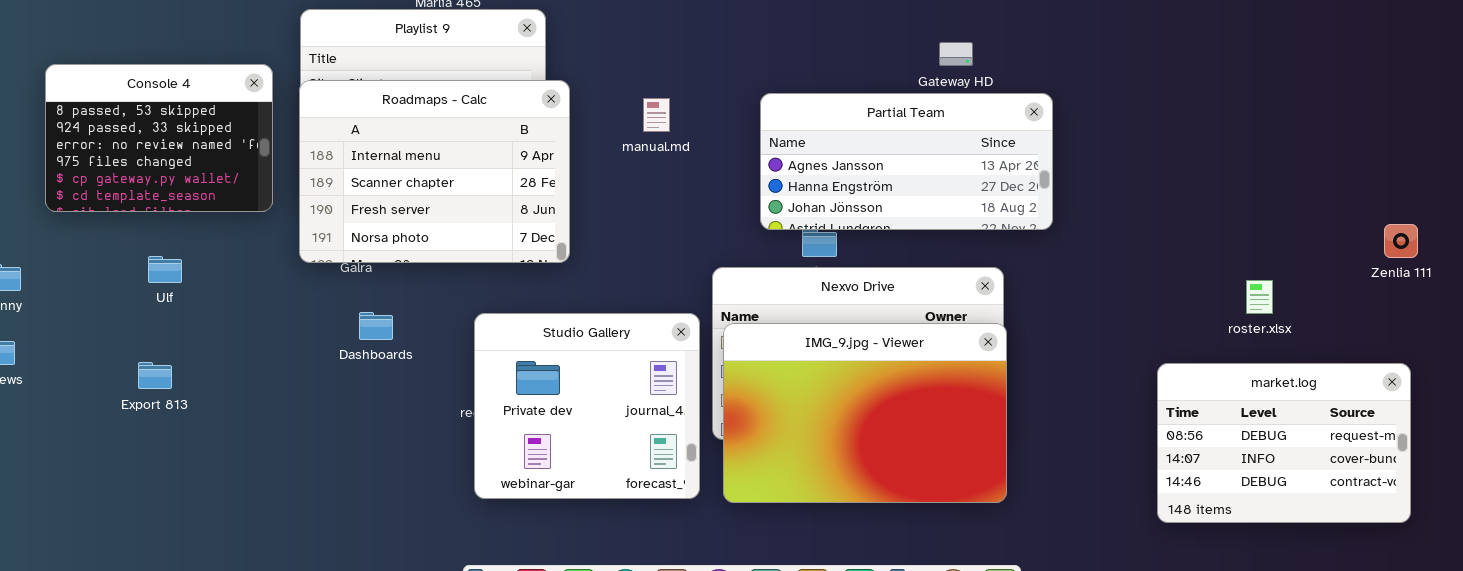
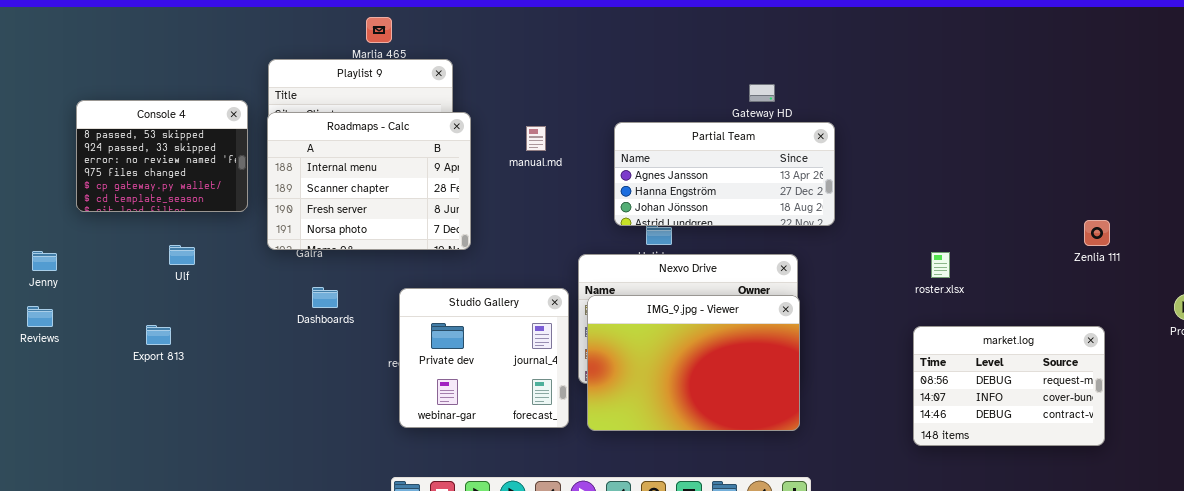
Ulf: [148,256,182,283] -> [169,245,195,265], moved
roster.xlsx: [1246,280,1273,314] -> [931,252,950,278], moved

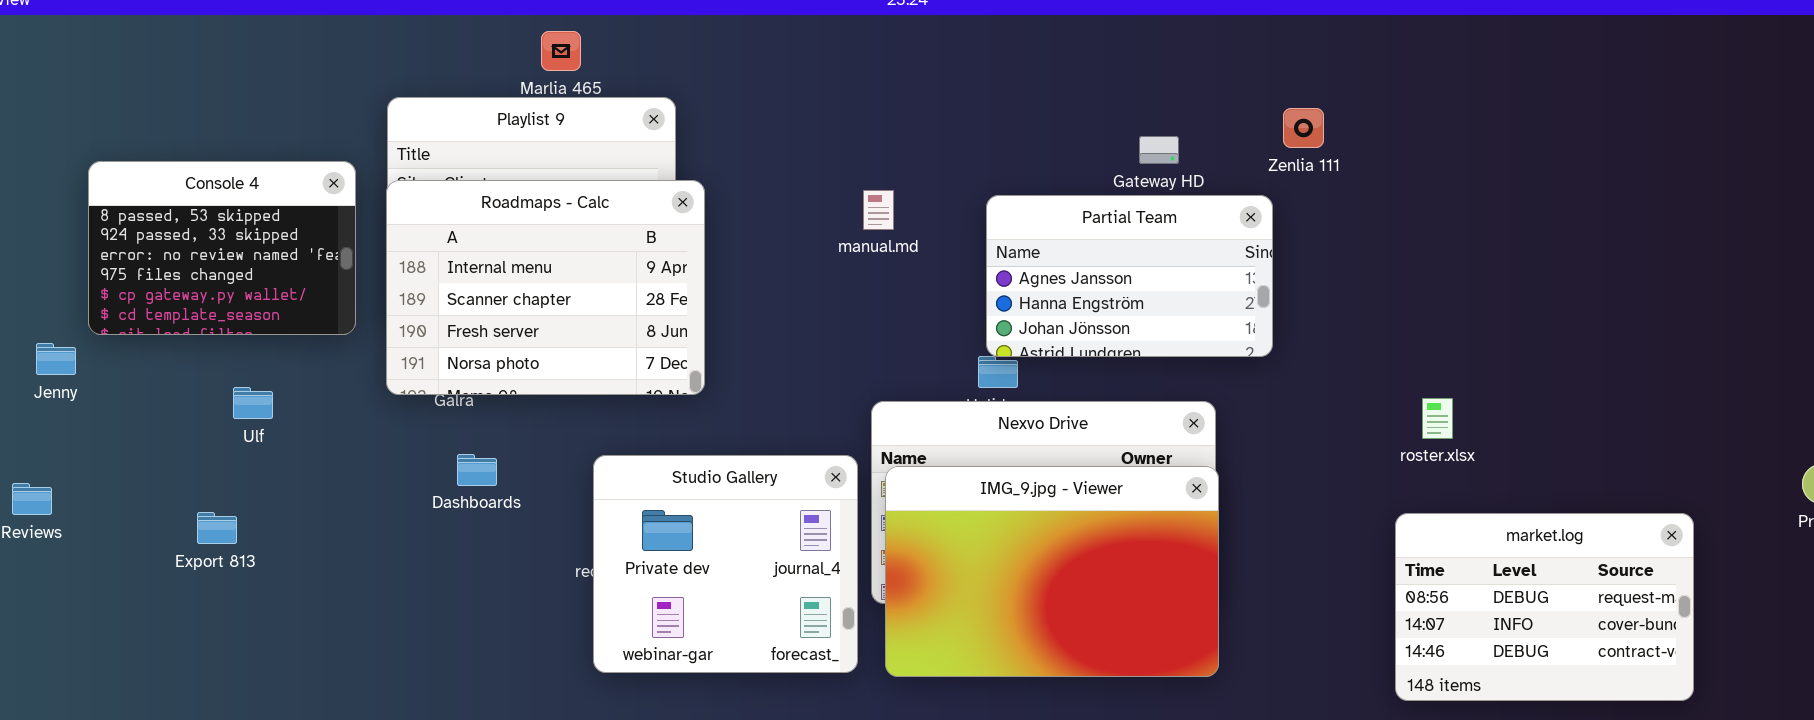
Partial Team: [614,122,835,226] -> [986,195,1273,357], resized
manual.md: [526,126,546,151] -> [863,190,894,230], moved
Zenlia 111: [1084,220,1110,246] -> [1283,108,1324,148], moved
Jenny: [32,251,57,271] -> [36,343,76,375], moved

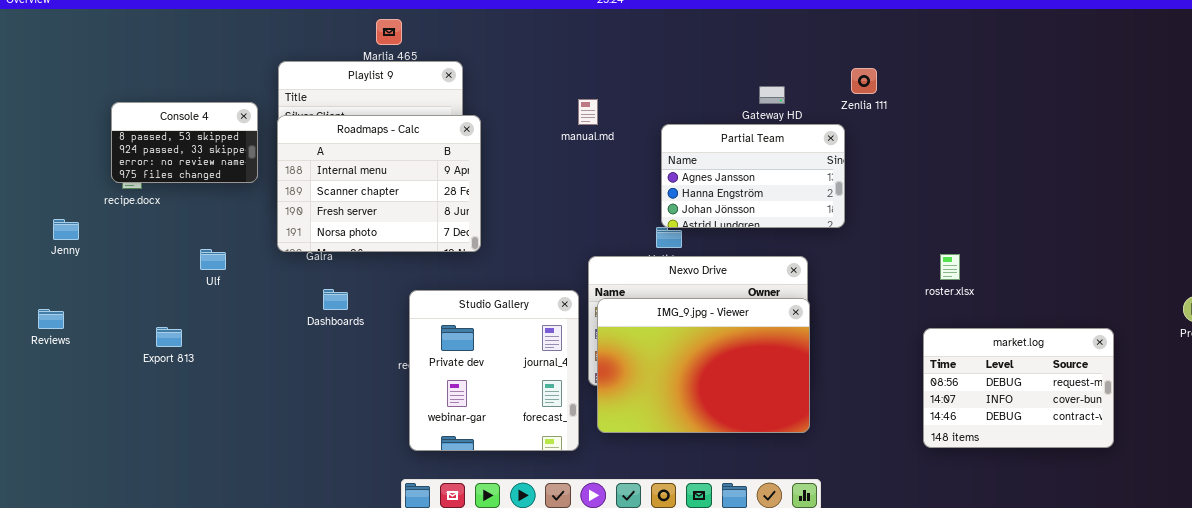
Console 4: [88,161,356,335] -> [111,102,258,183], resized
manual.md: [863,190,894,230] -> [578,99,598,125], moved
Ulf: [233,387,273,419] -> [200,249,226,270], moved
Studio Gallery: [593,455,858,673] -> [409,290,579,451], resized

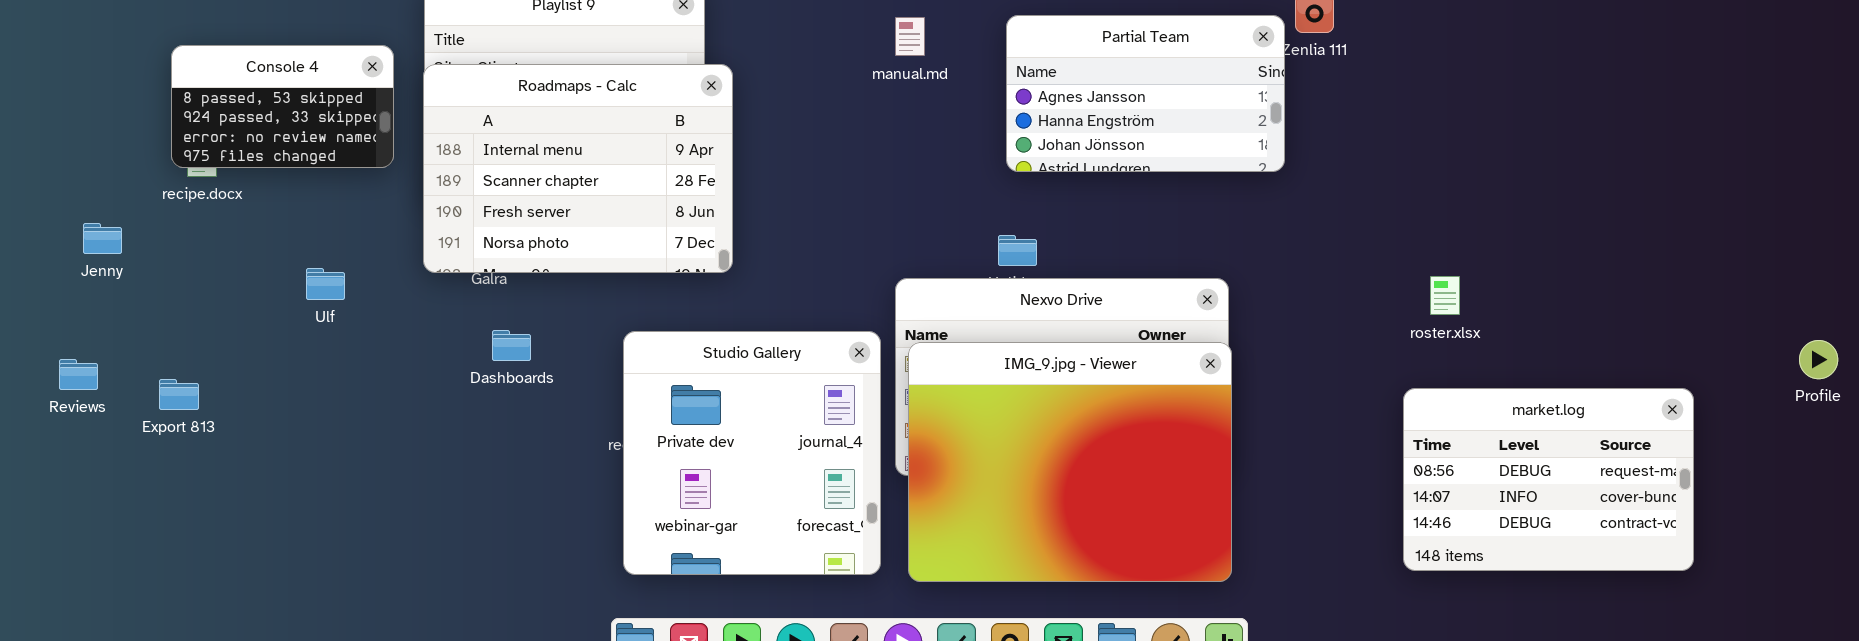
manual.md: [578,99,598,125] -> [895,17,925,56], moved
Partial Team: [661,124,845,228] -> [1006,15,1285,172], moved
IMG_9.jpg - Viewer: [597,298,810,433] -> [908,342,1232,582], resized
Export 813: [156,327,182,347] -> [159,379,199,410], moved

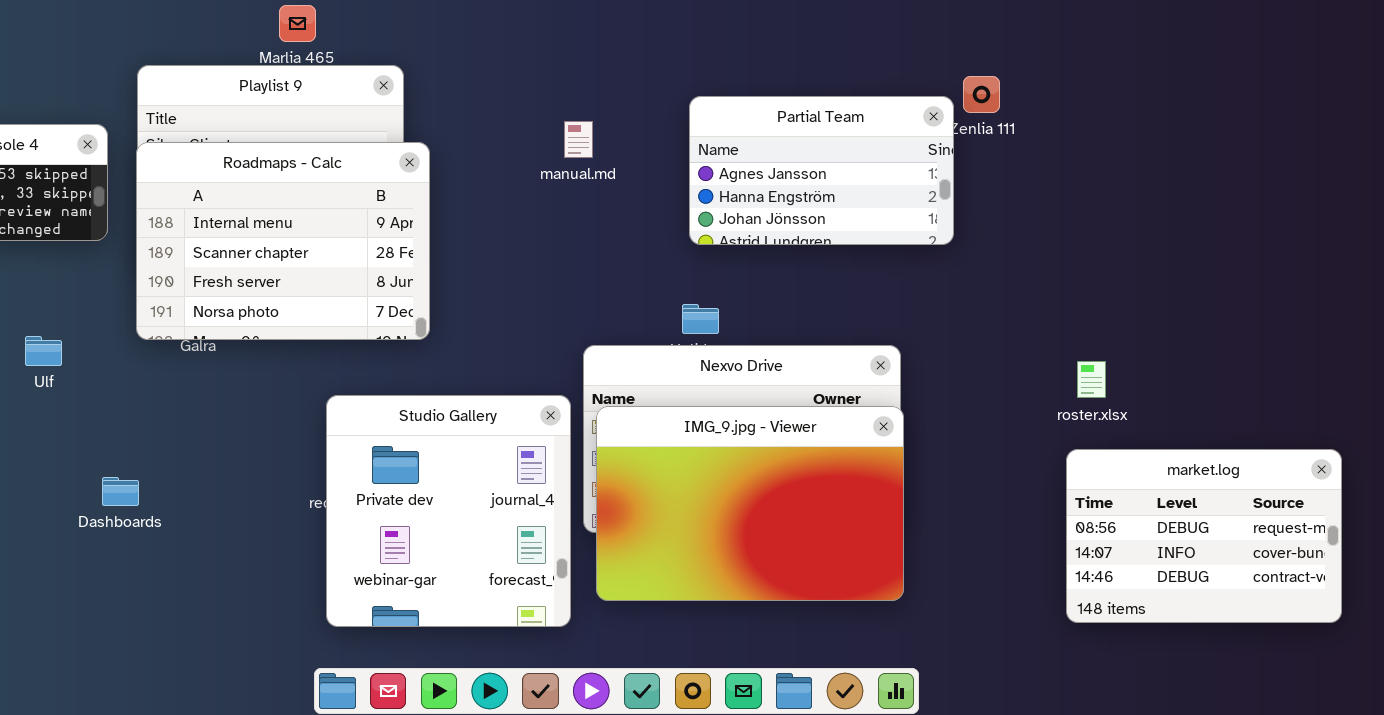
manual.md: [895,17,925,56] -> [564,121,593,158], moved
roster.xlsx: [1430,276,1460,315] -> [1077,361,1106,398], moved
Dashboards: [492,330,531,361] -> [102,477,139,506], moved
IMG_9.jpg - Viewer: [908,342,1232,582] -> [596,406,904,601], resized

